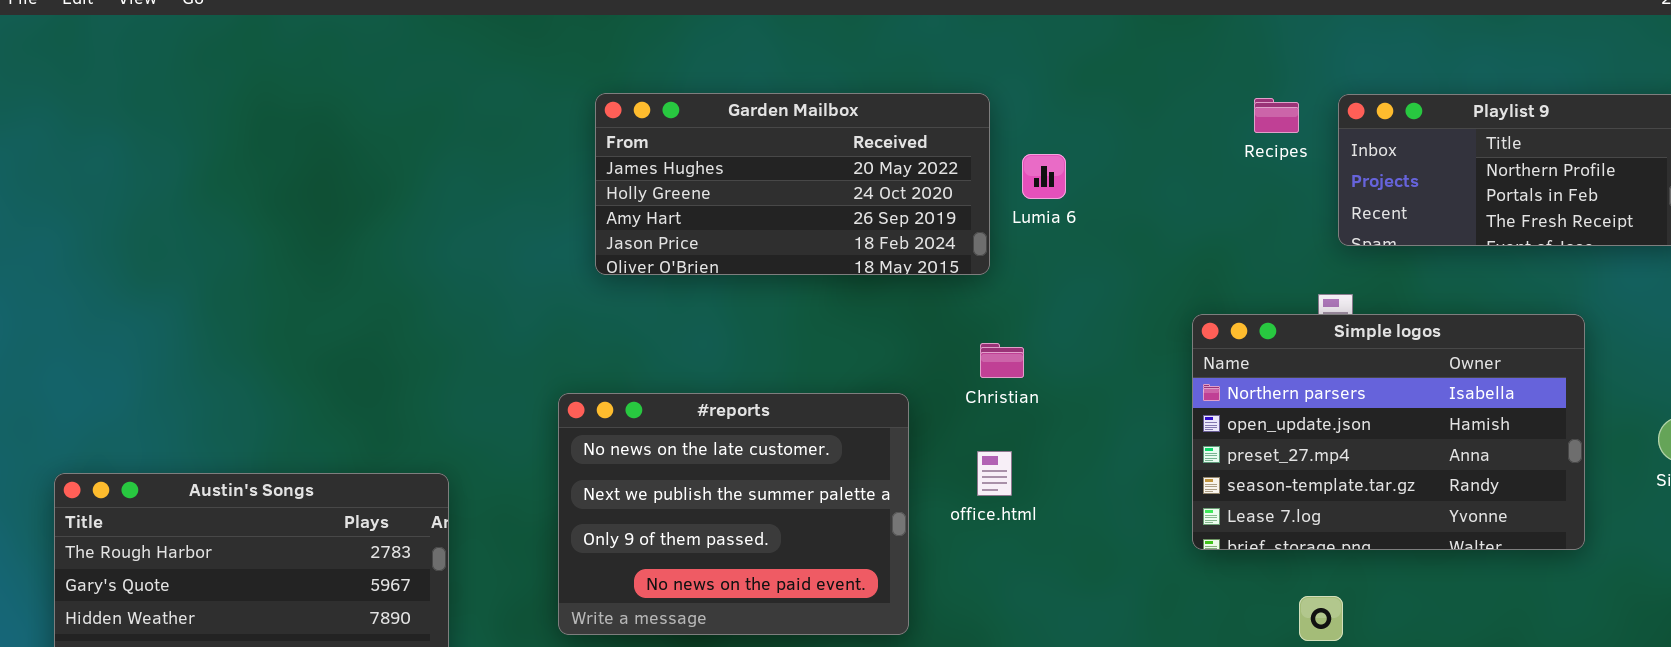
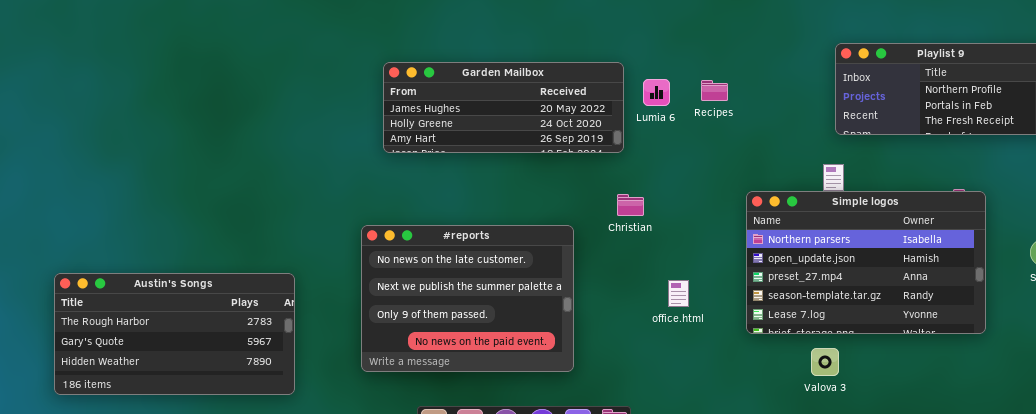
Garden Mailbox: [595,93,990,275] -> [383,62,624,153], resized
Recipes: [1254,98,1299,133] -> [701,80,728,101], moved
Simple logos: [1192,314,1585,550] -> [746,191,986,334], moved
office.html: [977,451,1012,496] -> [668,280,689,307], moved

